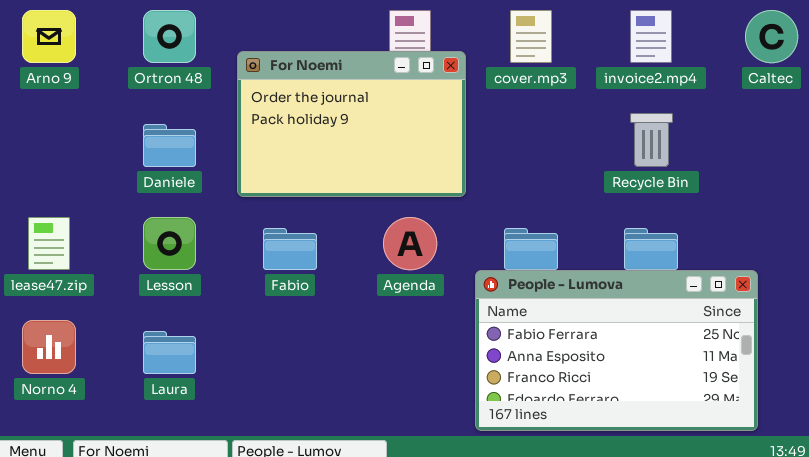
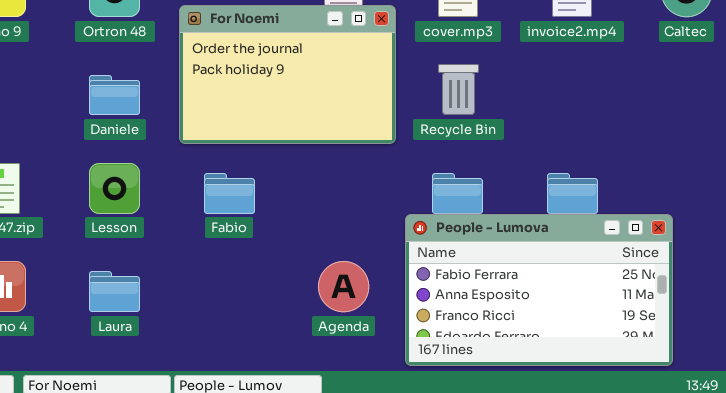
Recycle Bin: [630,113,673,167] -> [438,64,479,115], moved
Agenda: [383,217,437,270] -> [318,261,369,312], moved

